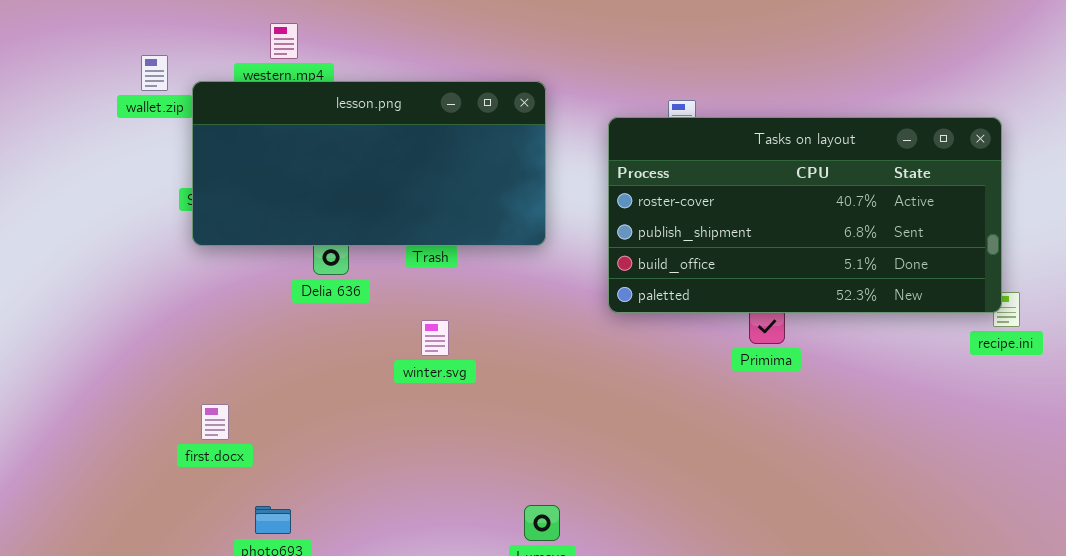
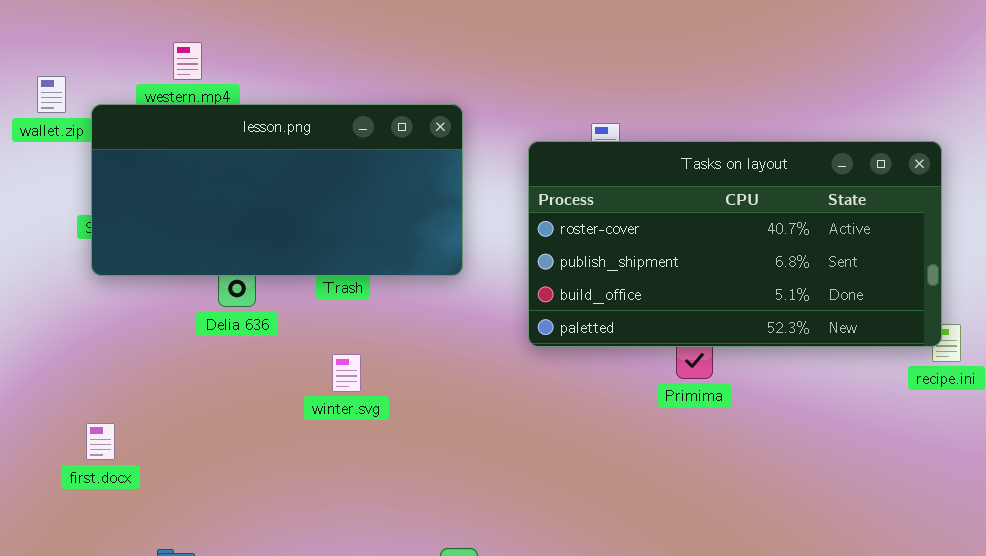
first.docx: [201,404,229,440] -> [86,423,115,460], moved

